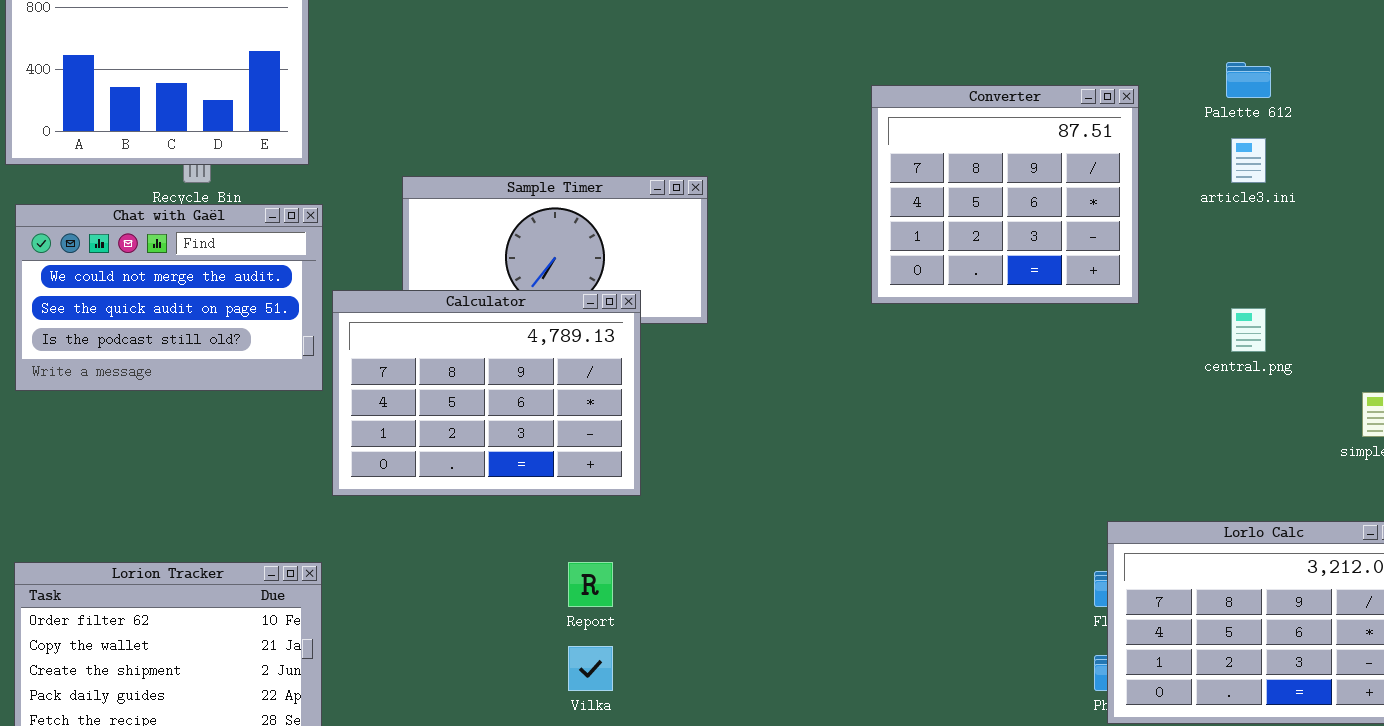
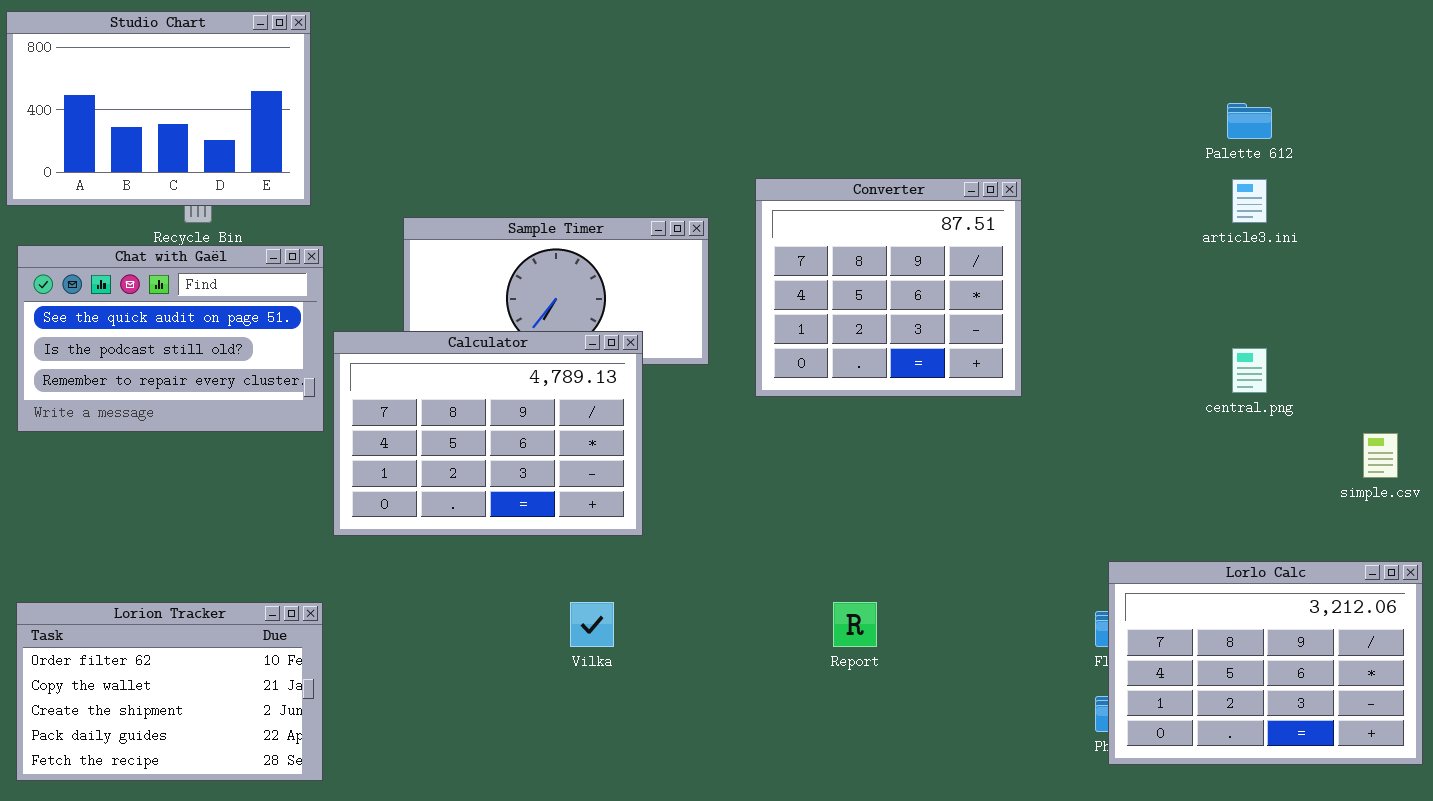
Converter: [871,85,1139,304] -> [755,178,1022,397], moved
Chat with Gaël: [15,204,323,391] -> [17,245,324,432], scrolled down 1 row
Report: [568,562,613,607] -> [833,602,877,647], moved
Vilka: [568,646,613,691] -> [570,602,614,647], moved

